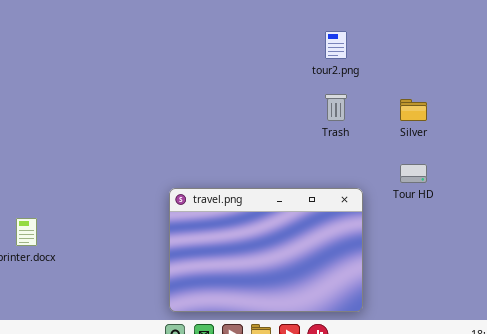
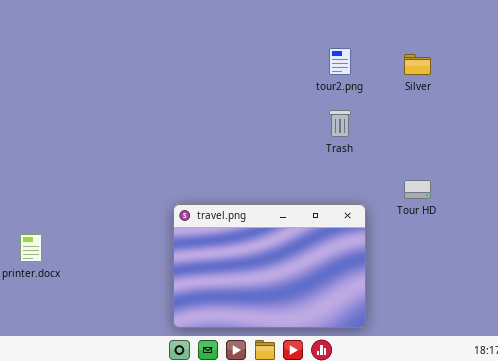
Silver: [400,99,427,121] -> [404,54,431,75], moved

